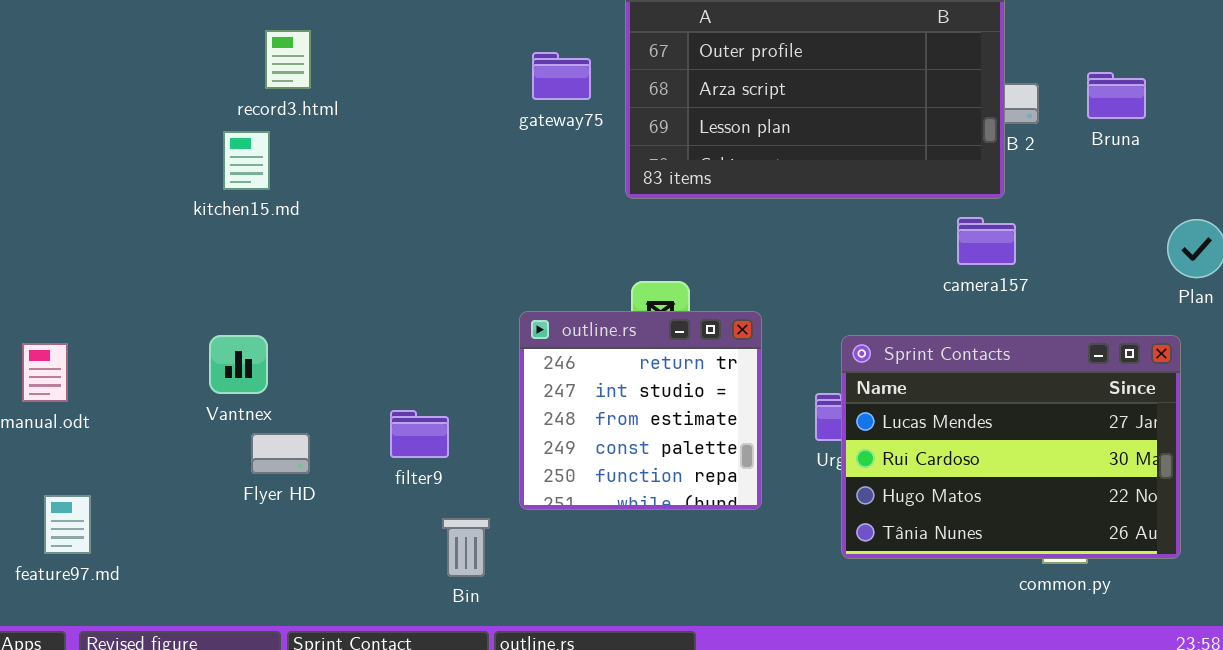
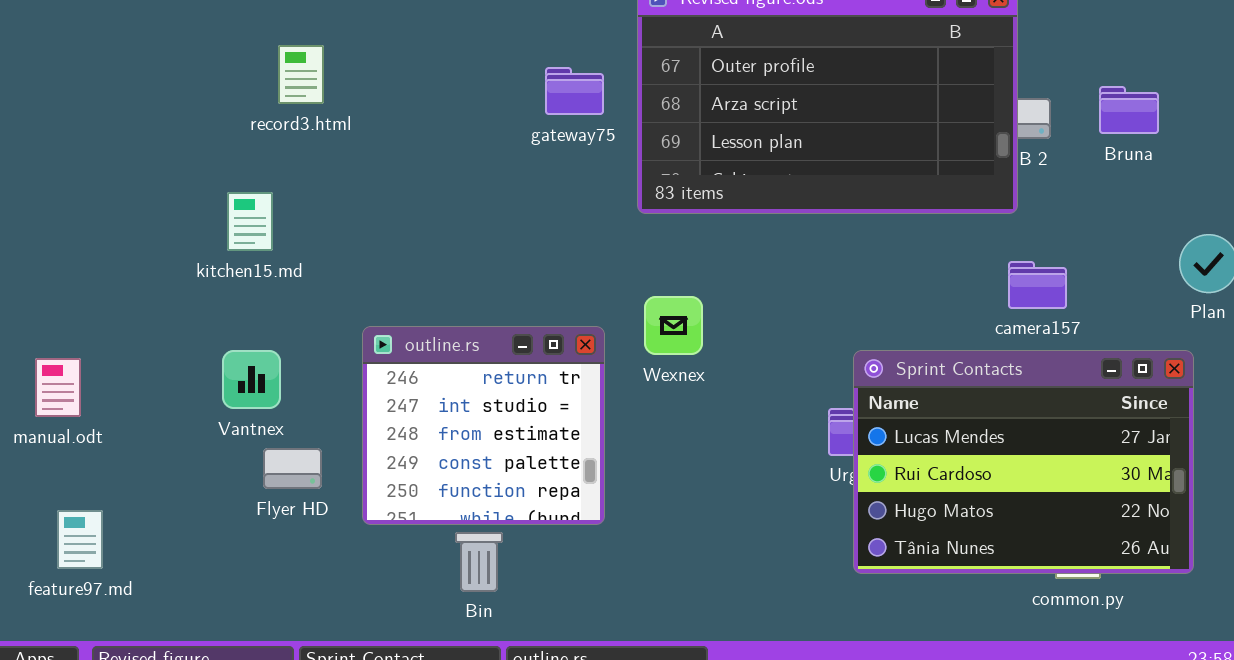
kitchen15.md: [223,131,270,190] -> [227,192,273,251], moved
camera157: [957,217,1016,265] -> [1008,261,1067,309], moved
outline.rs: [519,311,762,510] -> [362,326,605,525], moved

